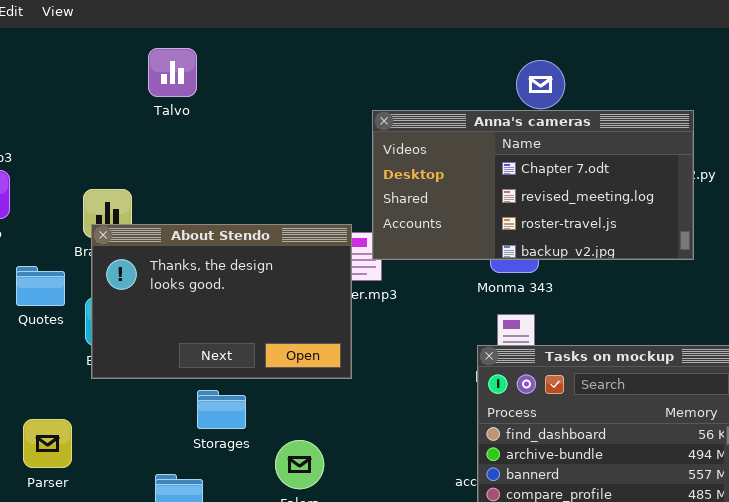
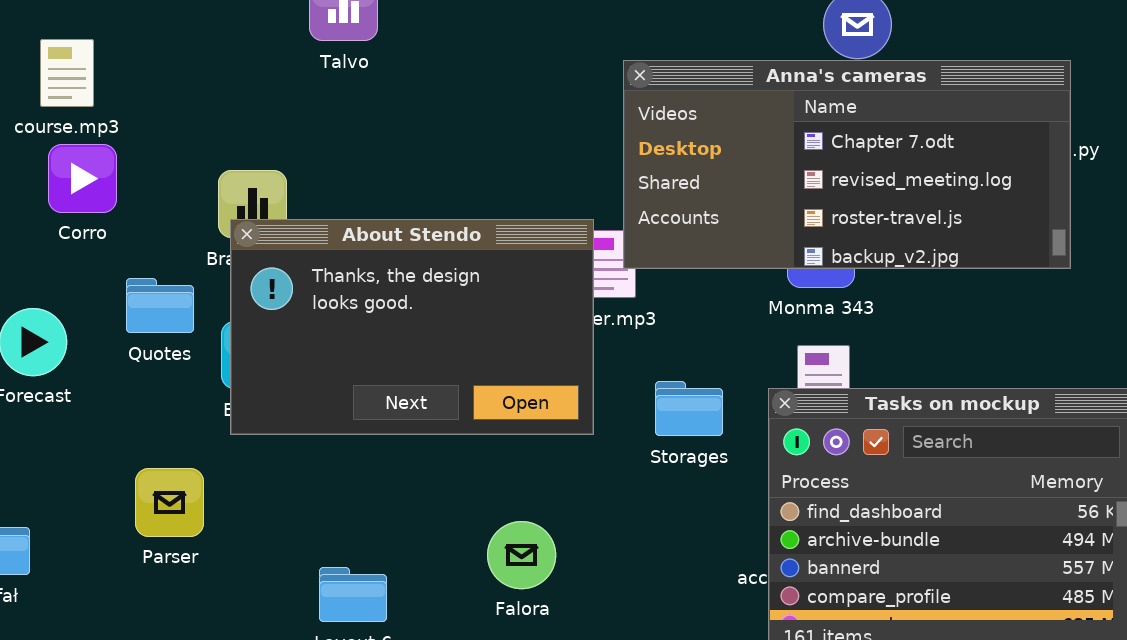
Storages: [197,390,246,429] -> [655,381,723,436], moved
Parser: [23,419,72,468] -> [135,468,204,537], moved

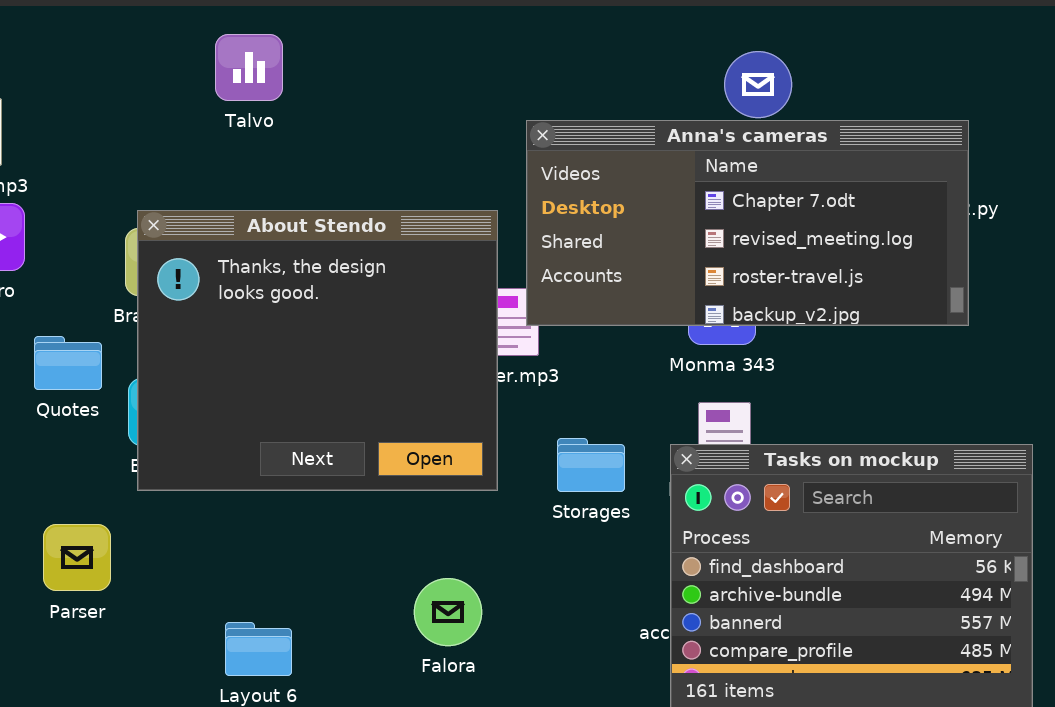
About Stendo: [230,219,594,435] -> [137,210,498,491], resized
Falora: [487,521,556,589] -> [414,578,482,646], moved

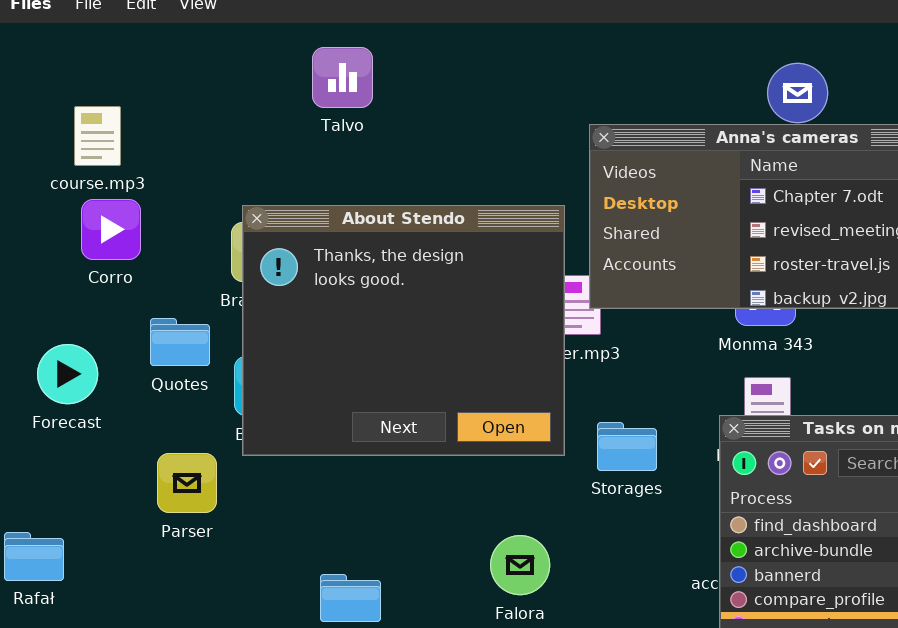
Storages: [557,438,625,492] -> [597,422,657,471], moved
Parser: [43,524,111,591] -> [157,453,217,513], moved

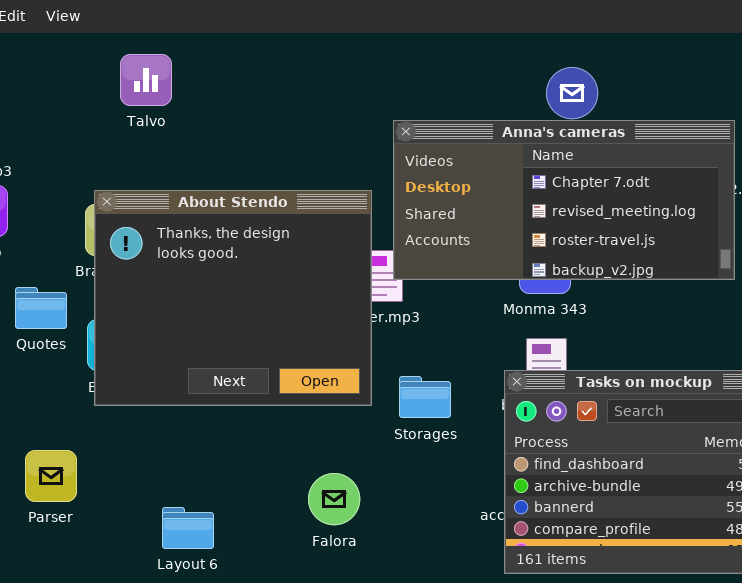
Talvo: [312,47,373,108] -> [120,54,172,106], moved
Parser: [157,453,217,513] -> [25,450,77,502], moved

